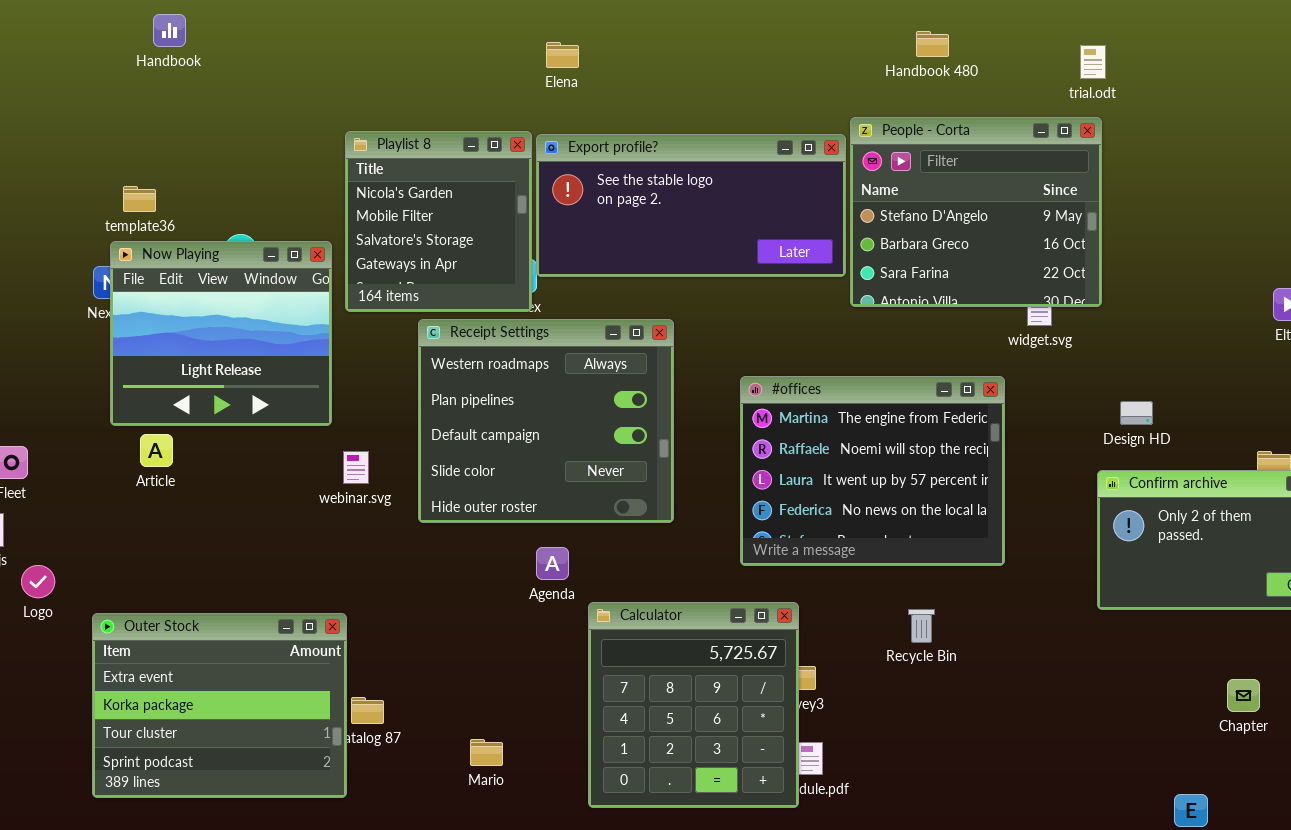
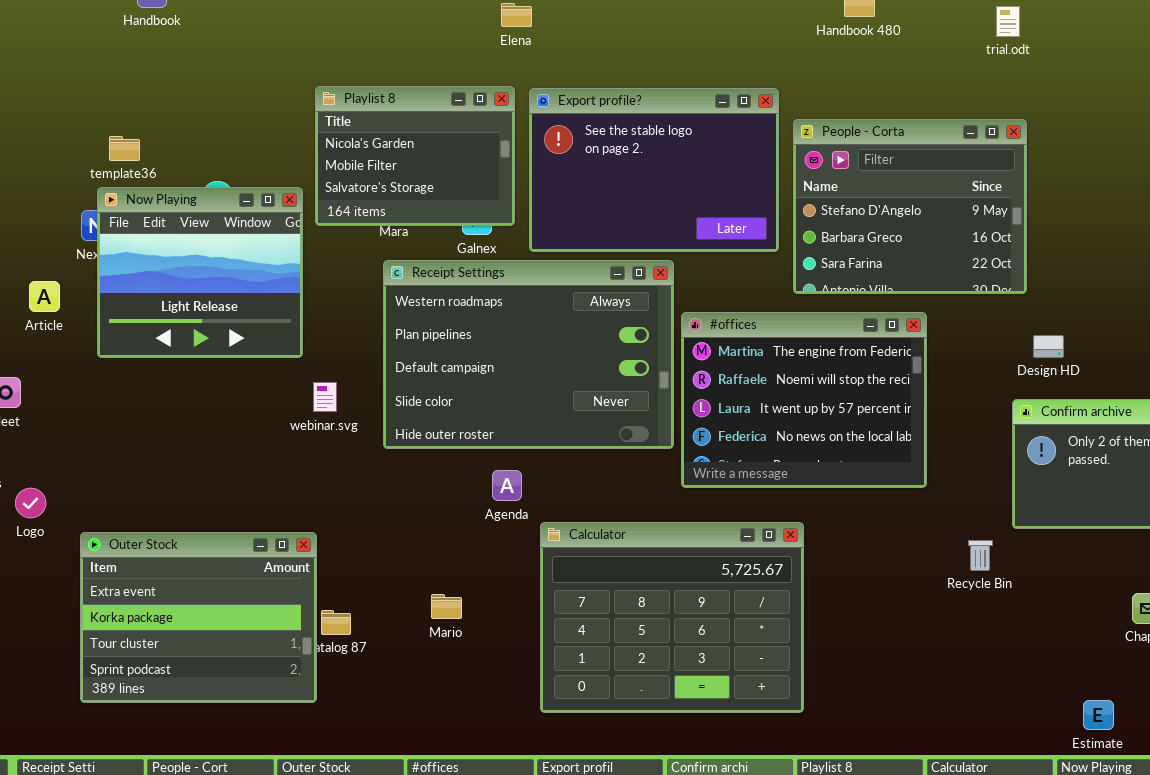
People - Corta: [850,117,1102,307] -> [793,119,1027,294], moved
Playlist 8: [345,131,532,312] -> [315,86,515,226], resized
Export profile?: [536,134,846,277] -> [529,88,779,252], resized
Receipt Settings: [418,319,674,523] -> [383,260,674,449], resized
Article: [140,434,173,467] -> [29,281,60,312], moved
Calculator: [588,602,799,808] -> [540,522,804,713], resized
Recycle Bin: [908,609,935,643] -> [968,540,993,571], moved
Mario: [470,739,503,766] -> [431,594,462,619], moved

